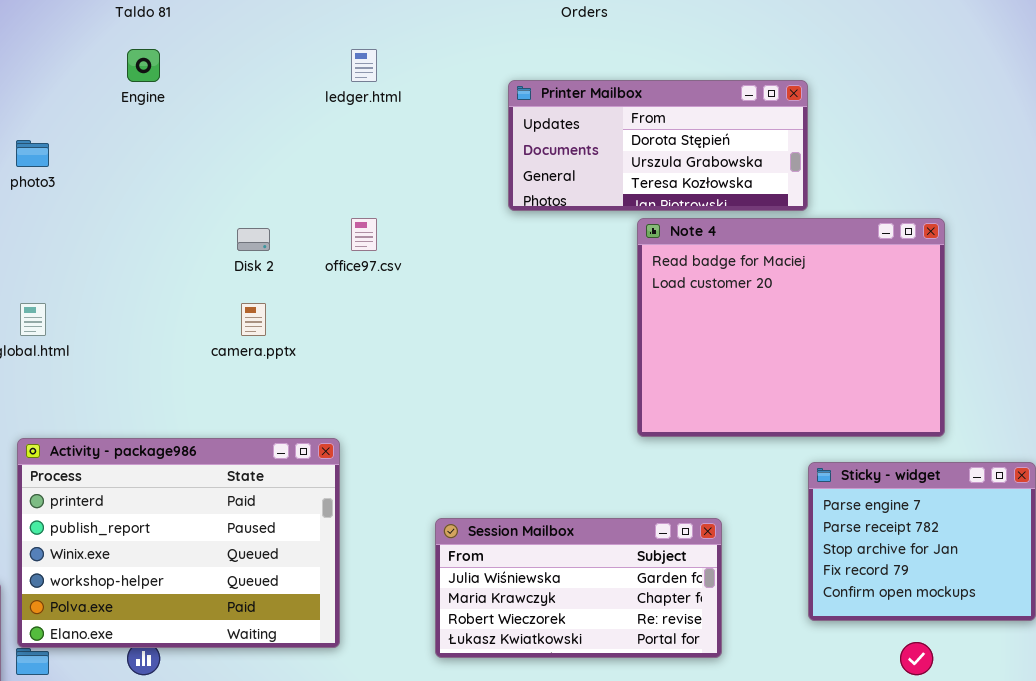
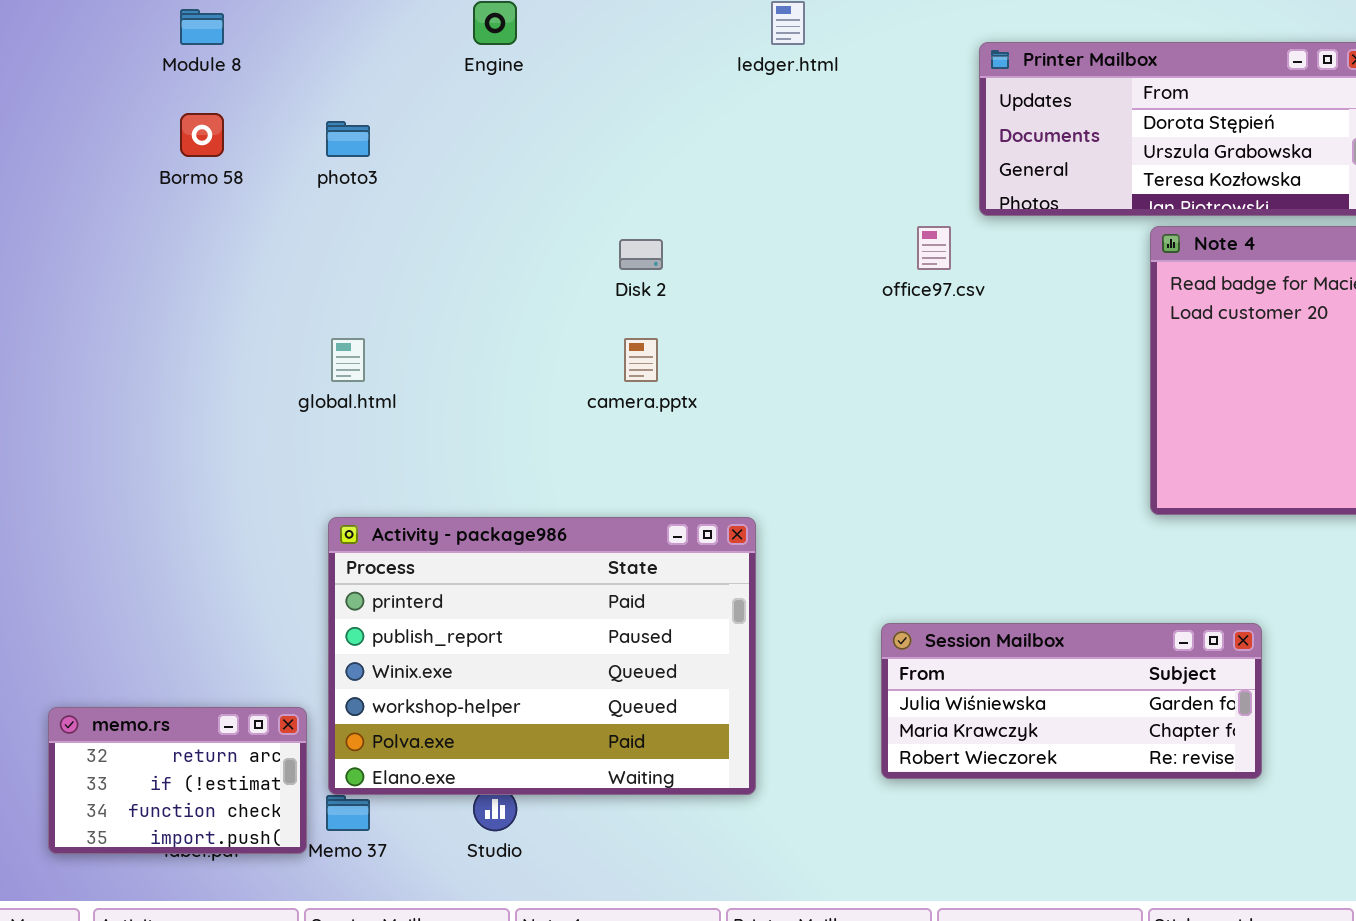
office97.csv: [351,218,377,251] -> [917,226,951,270], moved
Session Mailbox: [435,518,722,658] -> [881,623,1262,779], resized

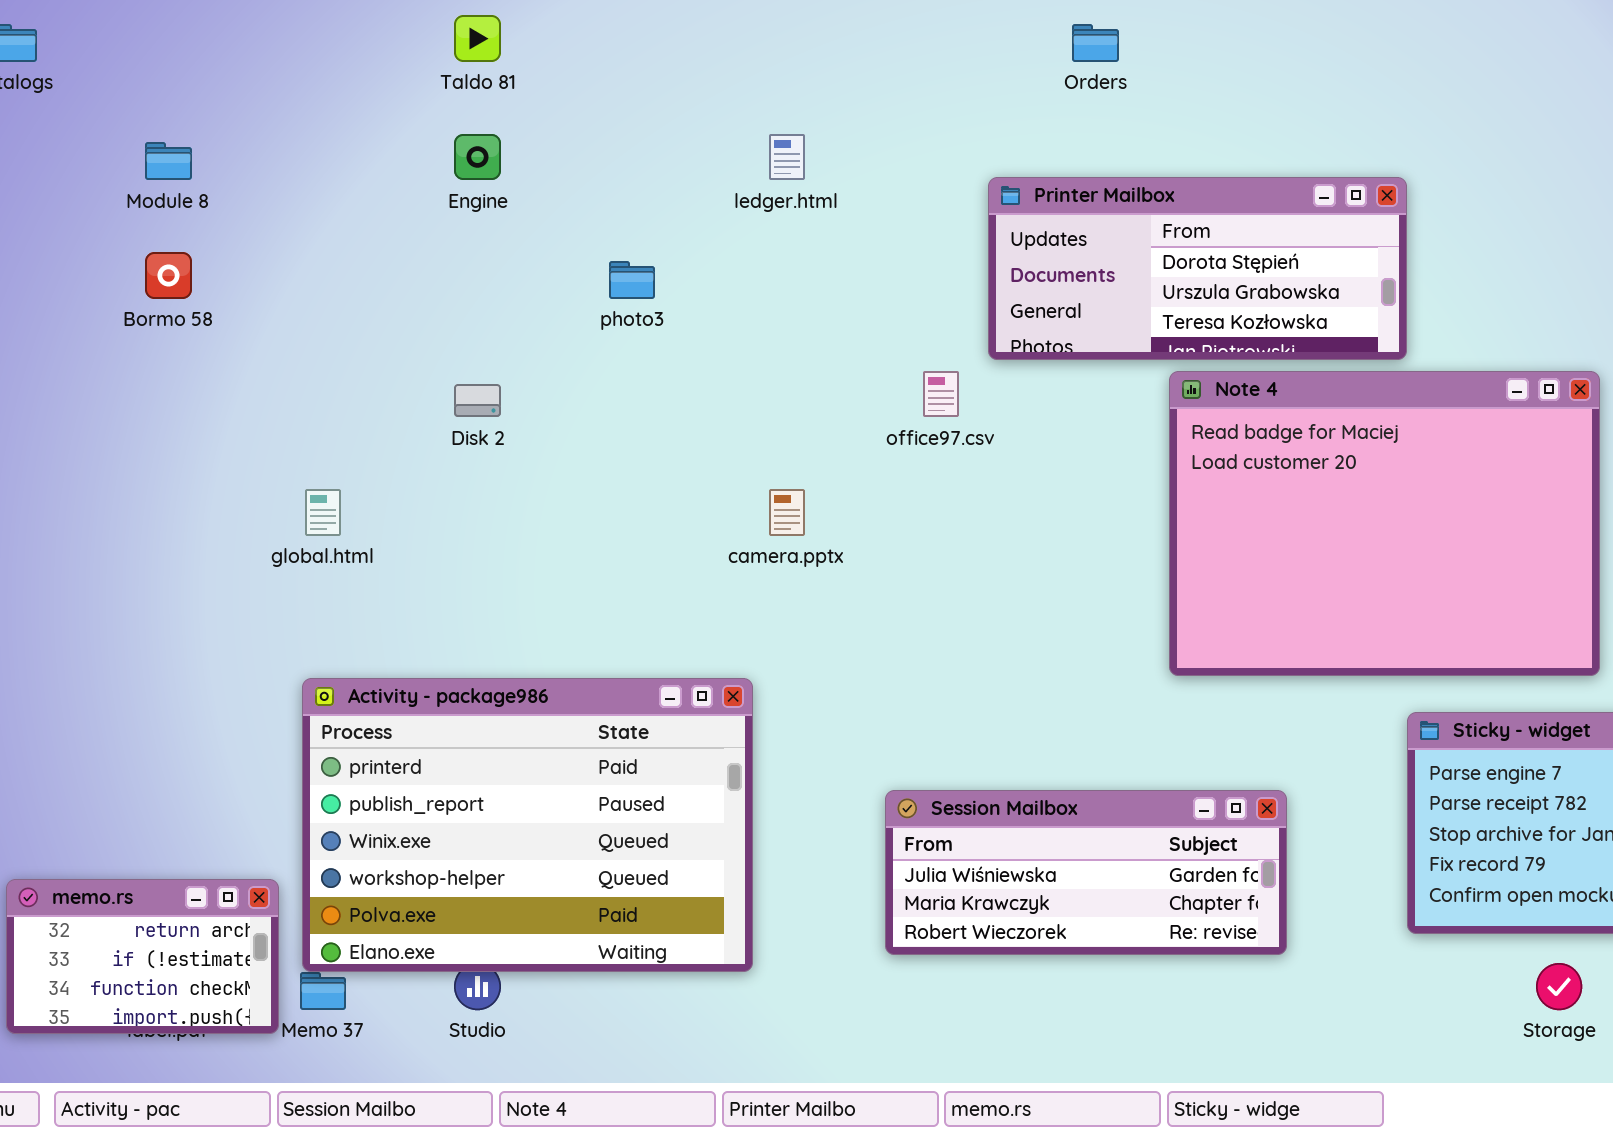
photo3: [326,121,370,157] -> [609,261,655,299], moved
Disk 2: [619,239,663,270] -> [454,384,501,417], moved
camera.pptx: [624,338,658,382] -> [769,489,805,536], moved

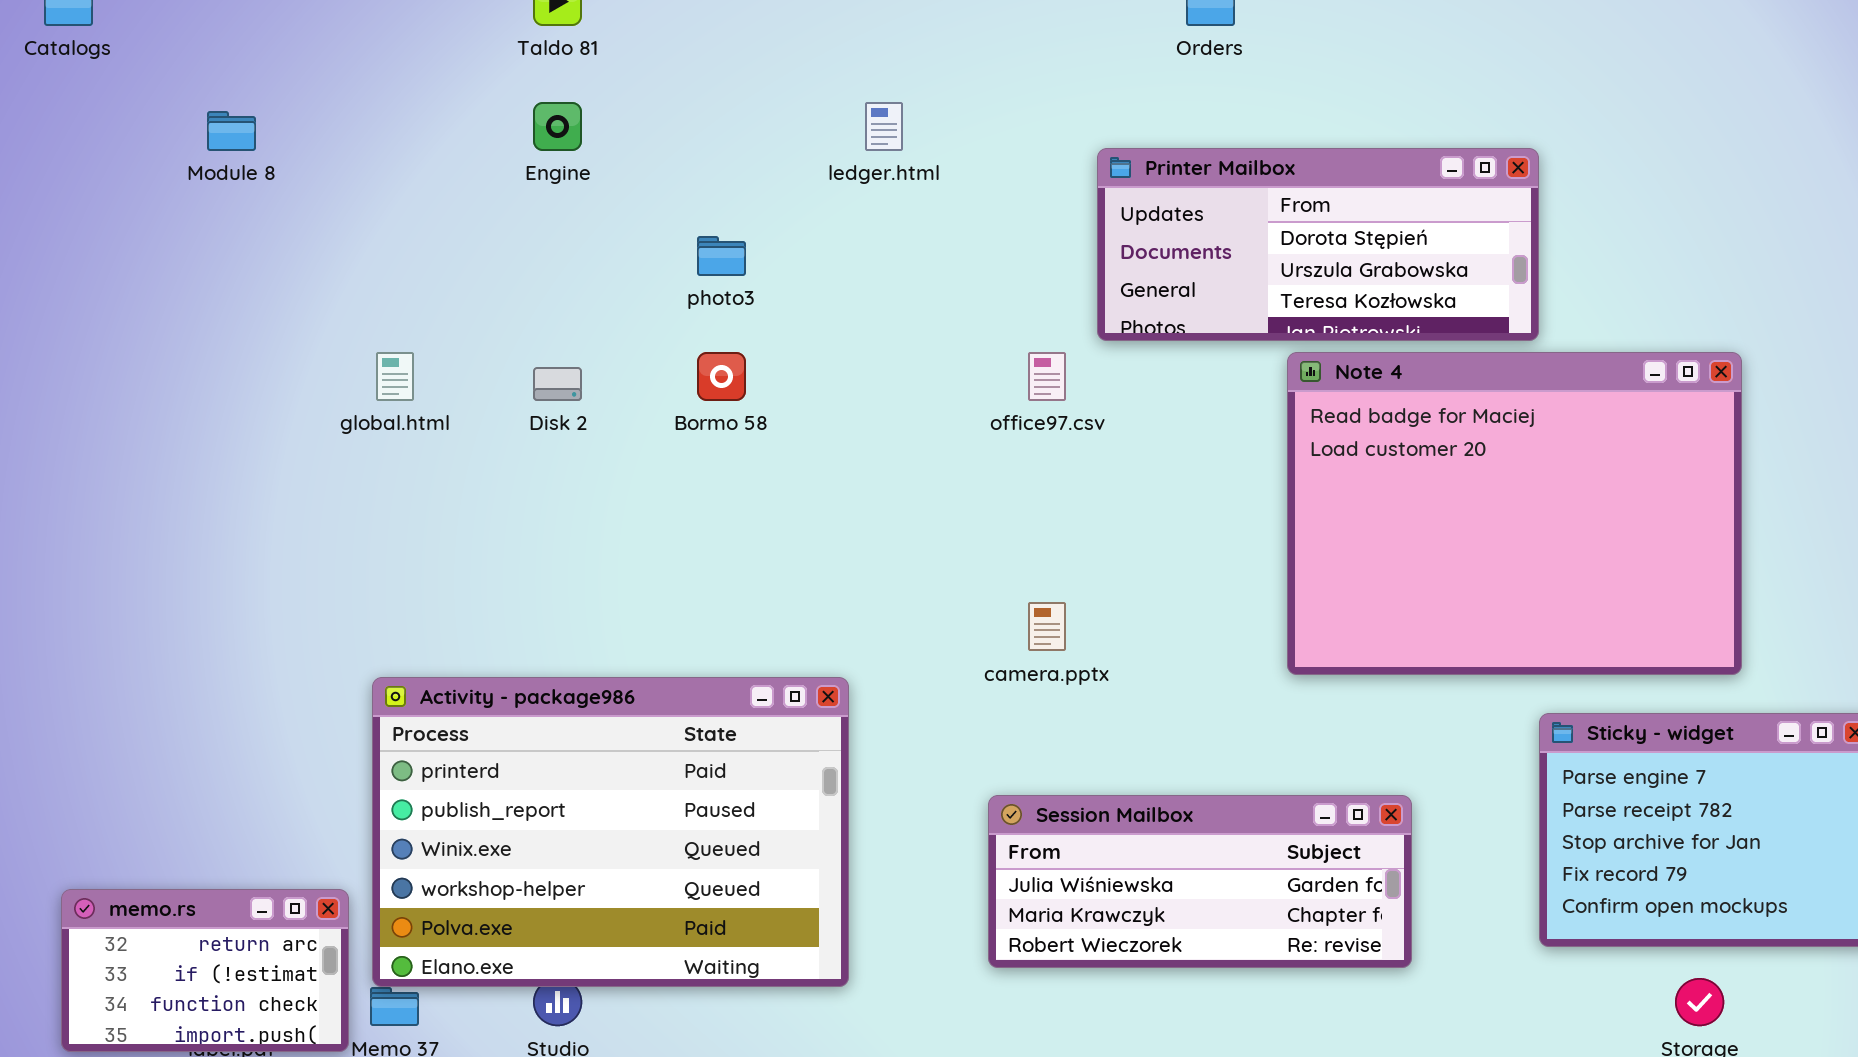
Bormo 58: [145,252,192,299] -> [697,352,746,401], moved
global.html: [305,489,341,536] -> [376,352,414,401], moved
camera.pptx: [769,489,805,536] -> [1028,602,1066,651], moved

